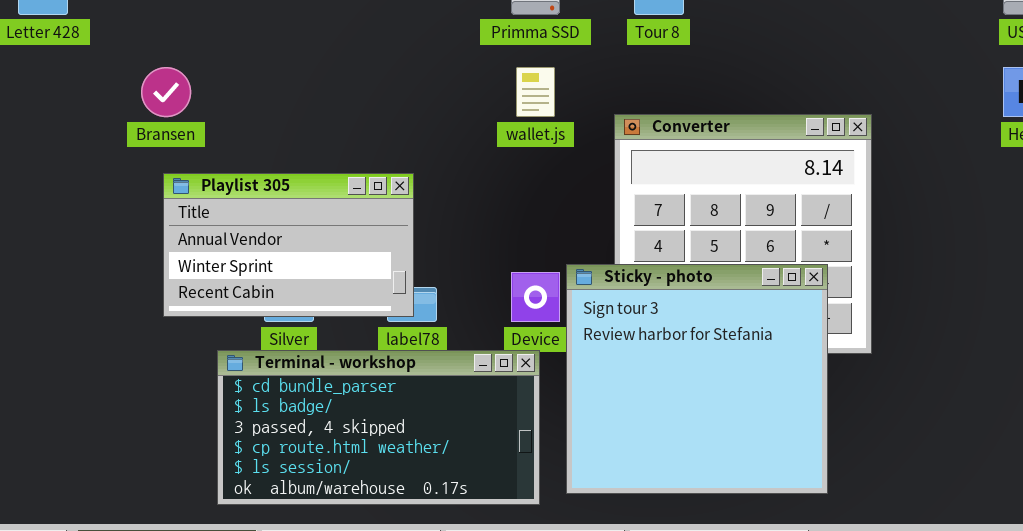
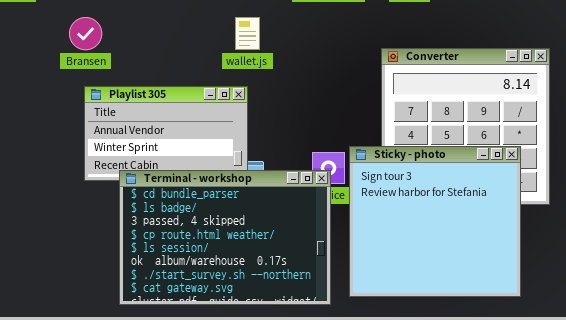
wallet.js: [516,67,555,117] -> [235,17,260,50], moved
Terminal - workshop: [217,350,540,505] -> [119,170,331,305], resized

